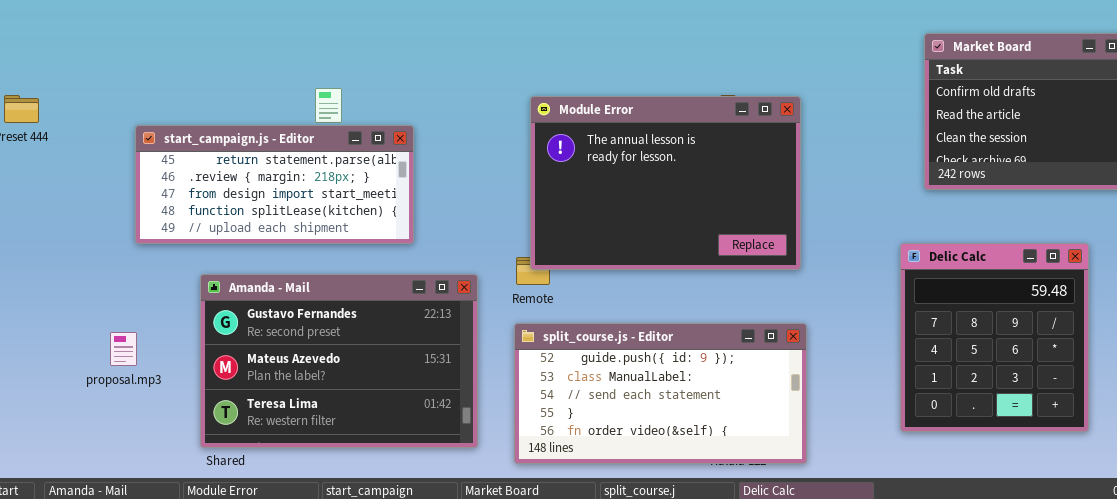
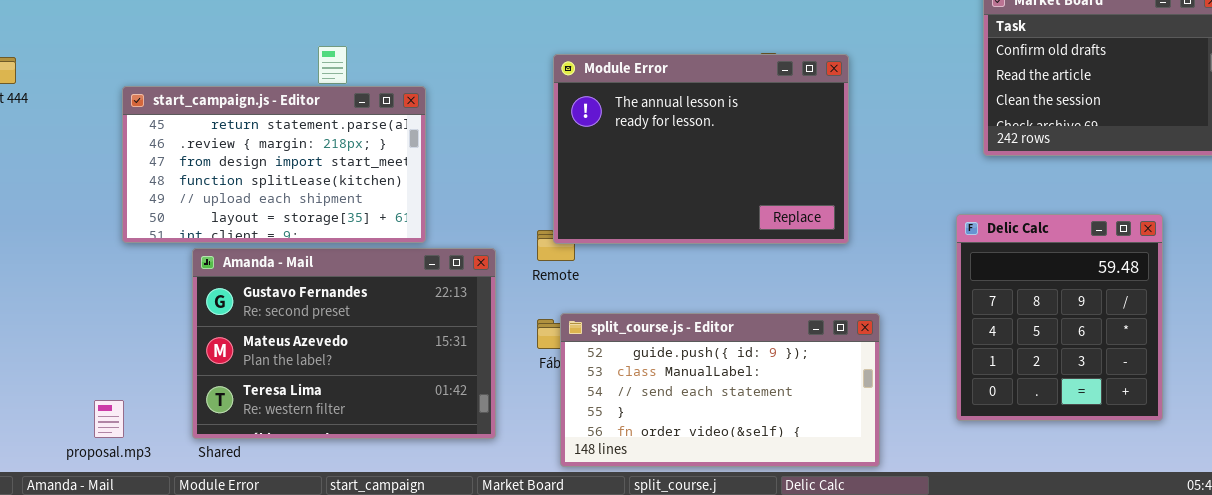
start_campaign.js - Editor: [135,125,414,244] -> [122,86,426,243], resized
split_course.js - Editor: [514,323,807,464] -> [560,313,880,467], moved
proposal.mp3: [110,332,137,366] -> [94,400,124,438], moved

